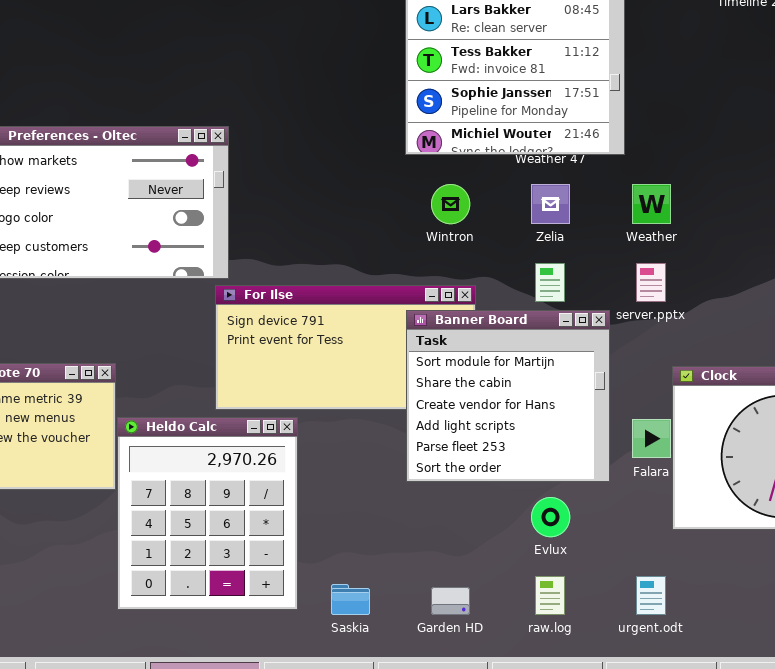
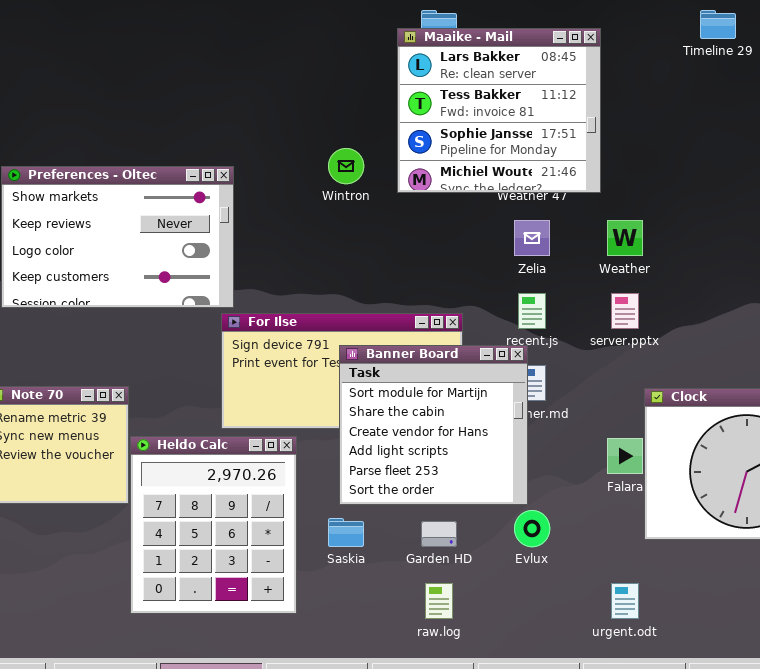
Wintron: [431,184,470,224] -> [328,148,364,184], moved
Banner Board: [406,310,610,482] -> [339,345,528,505], moved
raw.log: [535,576,565,615] -> [425,583,453,619], moved
Saskia: [331,584,370,615] -> [328,518,364,547], moved
Garden HD: [431,587,470,615] -> [421,521,457,547], moved

